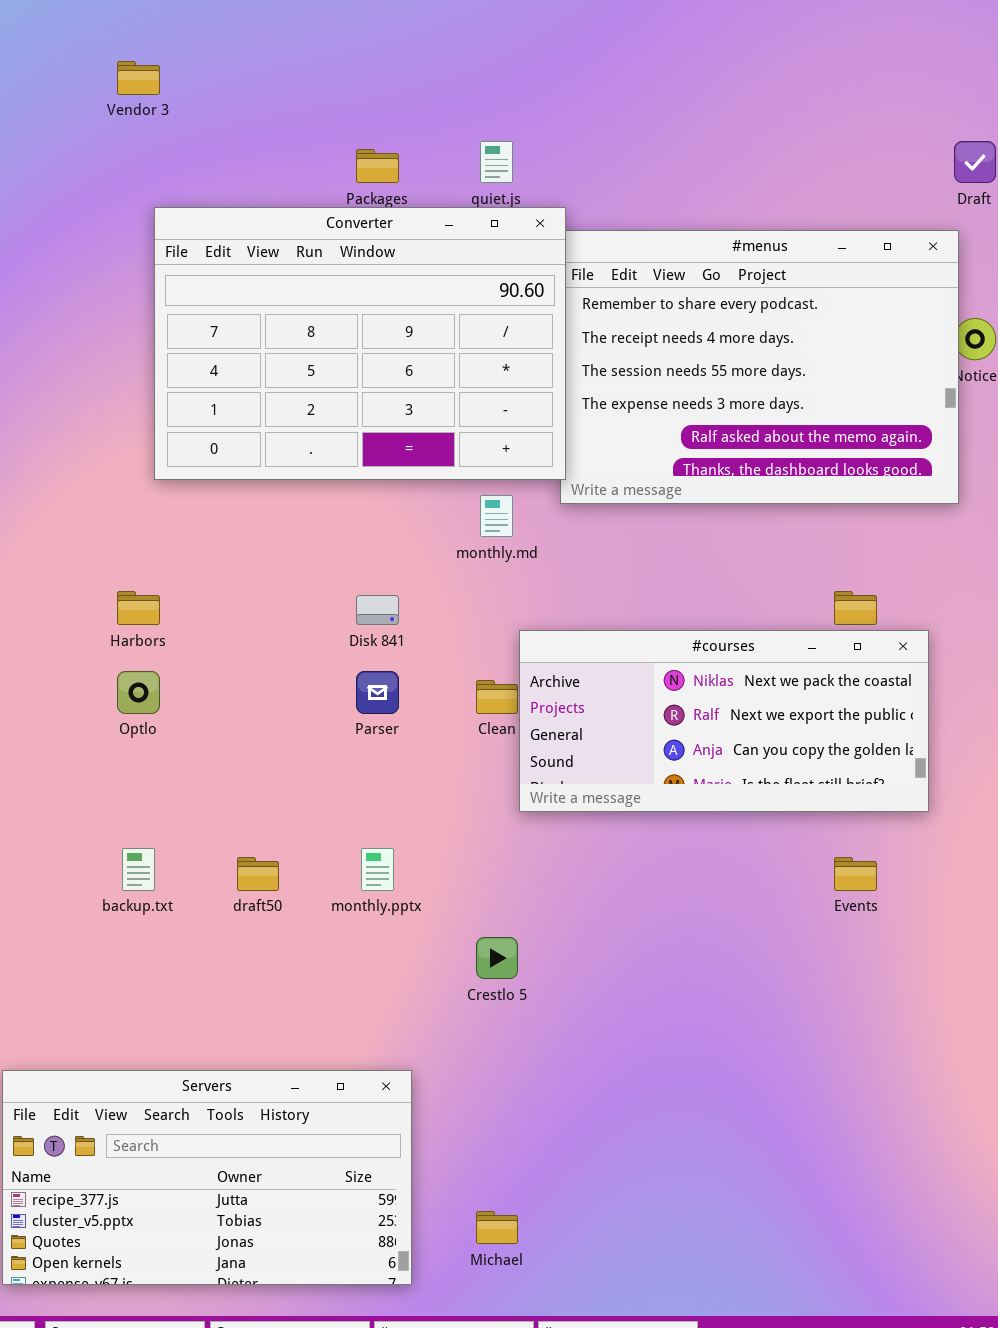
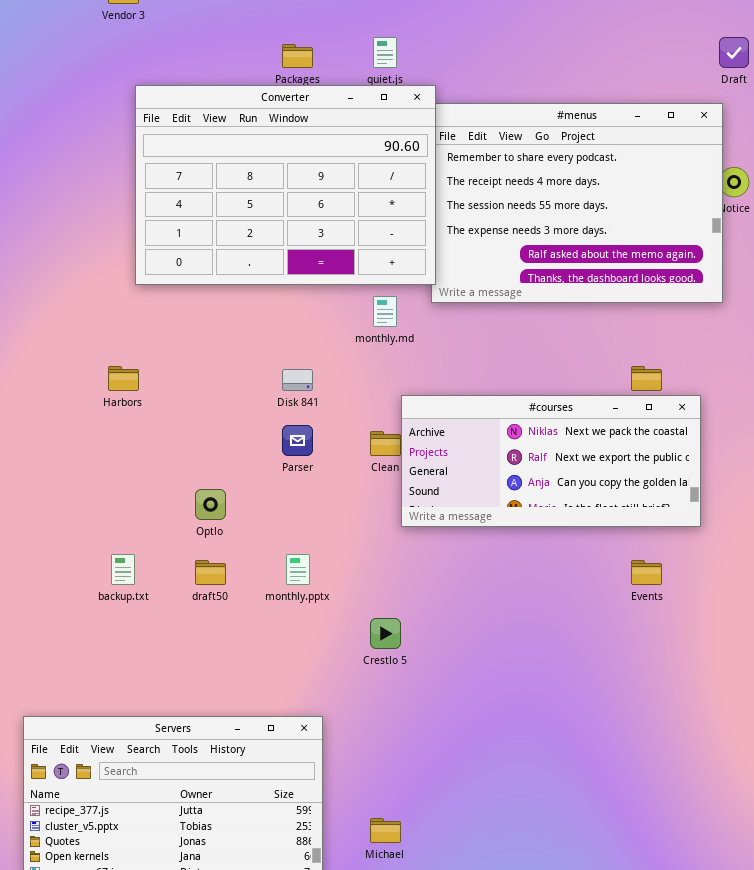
Optlo: [117,671,160,714] -> [195,489,226,520], moved

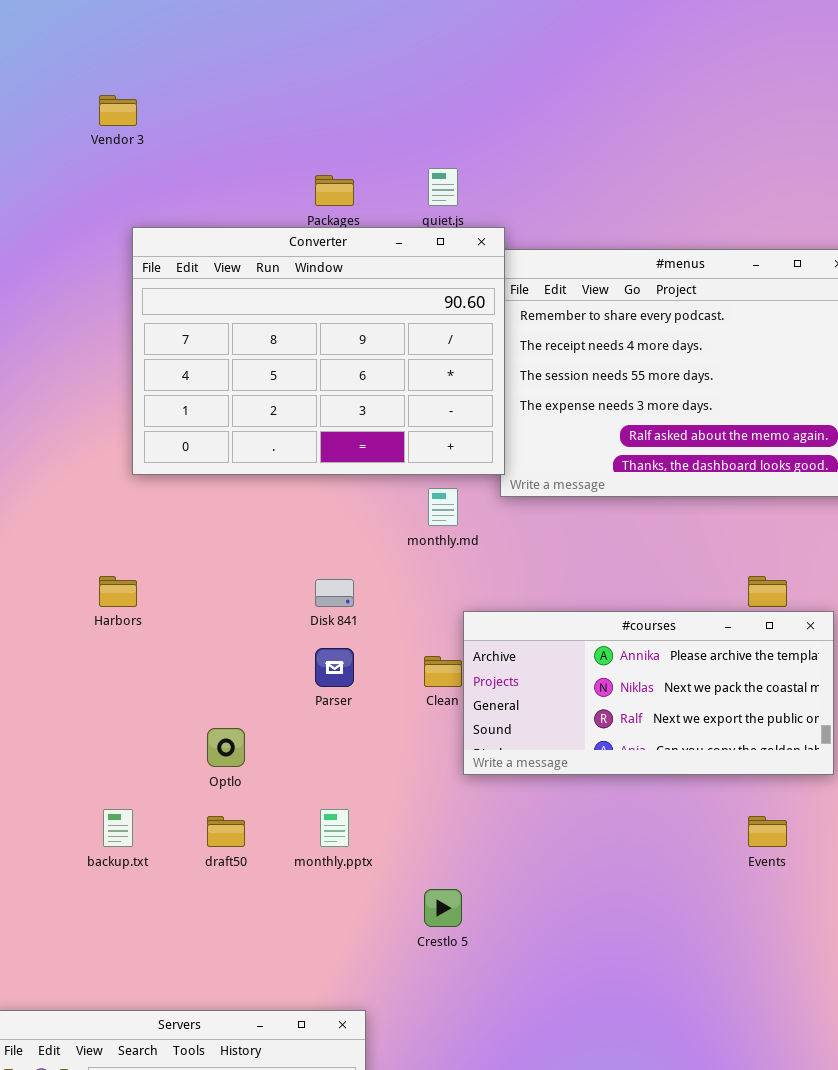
#courses: [401,395,701,527] -> [463,611,834,775], scrolled up 1 row

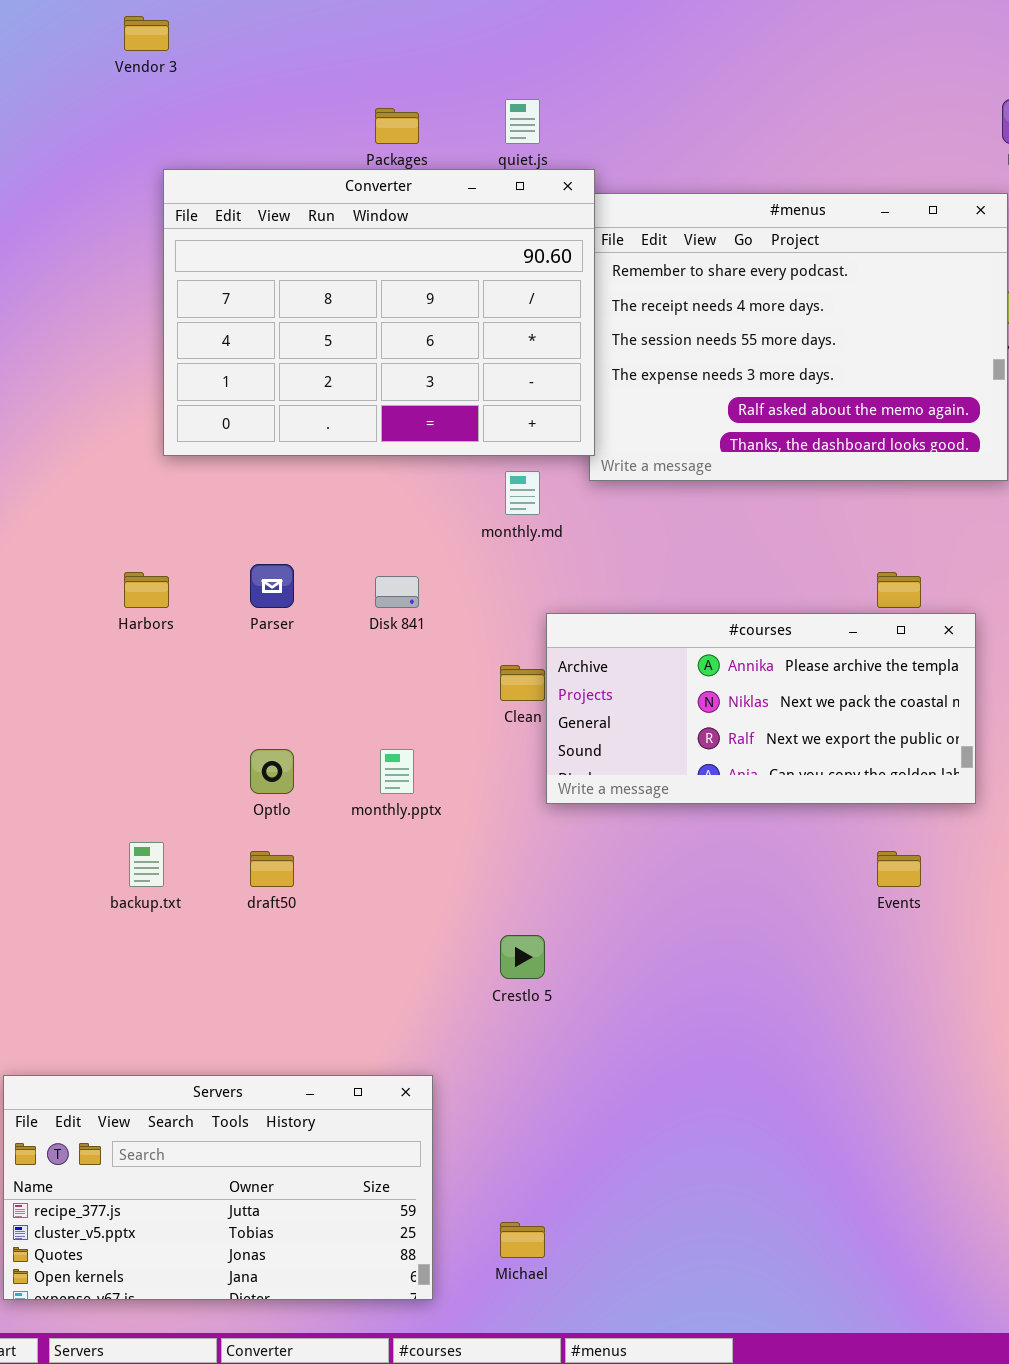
Parser: [315,648,354,687] -> [250,564,294,608], moved
monthly.pptx: [320,809,349,847] -> [380,749,414,794], moved

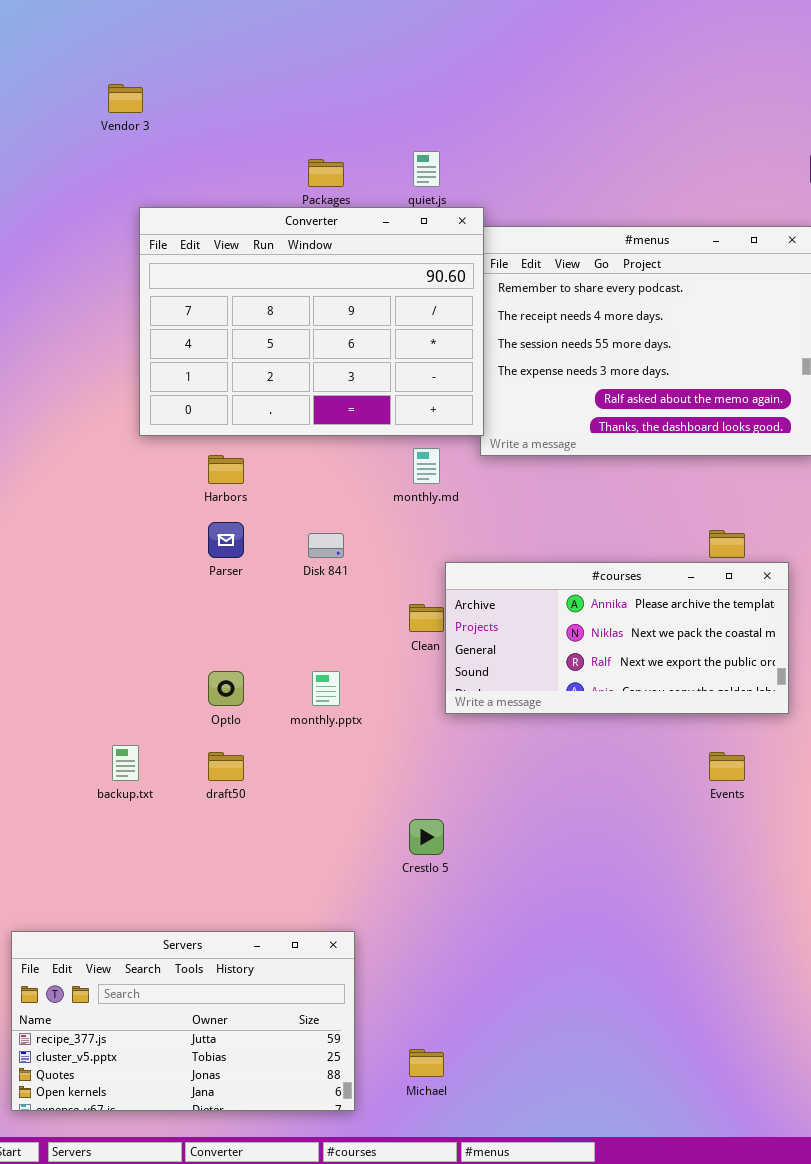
Harbors: [124,572,169,608] -> [208,455,244,484], moved

